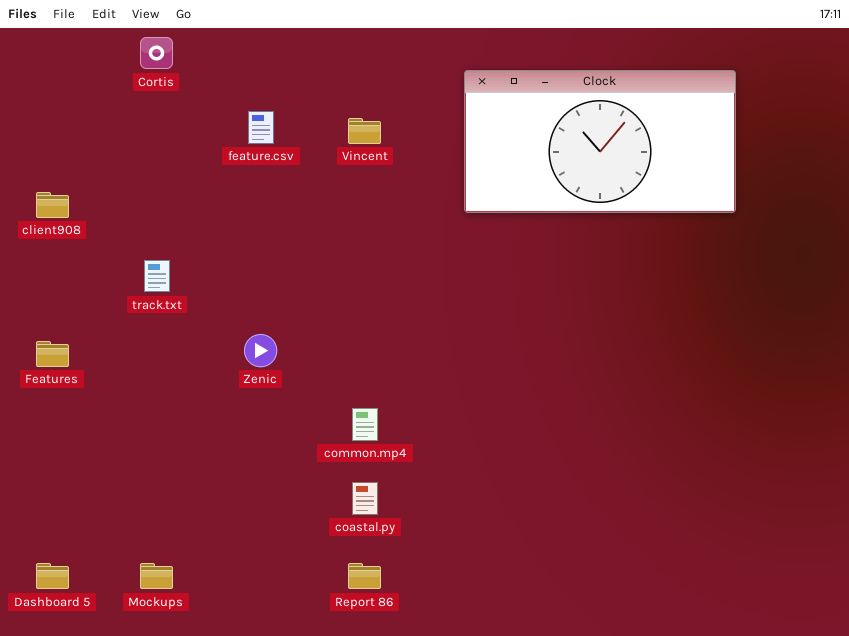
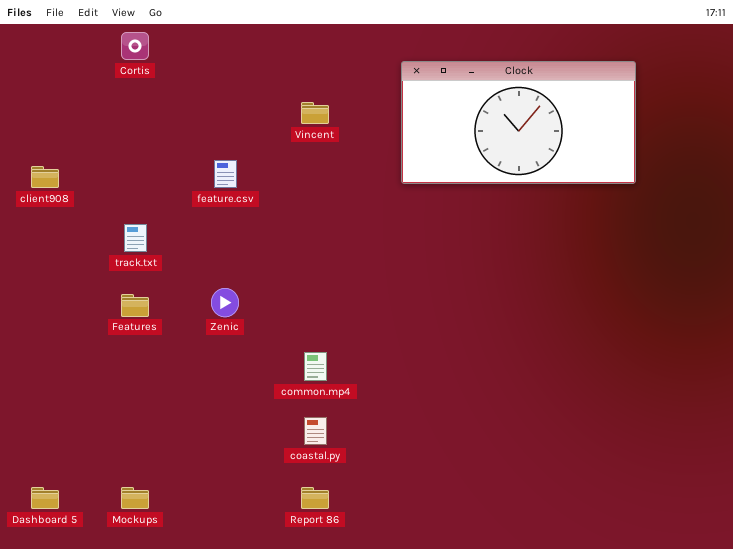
feature.csv: [248,111,274,144] -> [214,160,237,188], moved
Features: [36,341,69,367] -> [121,294,149,317], moved

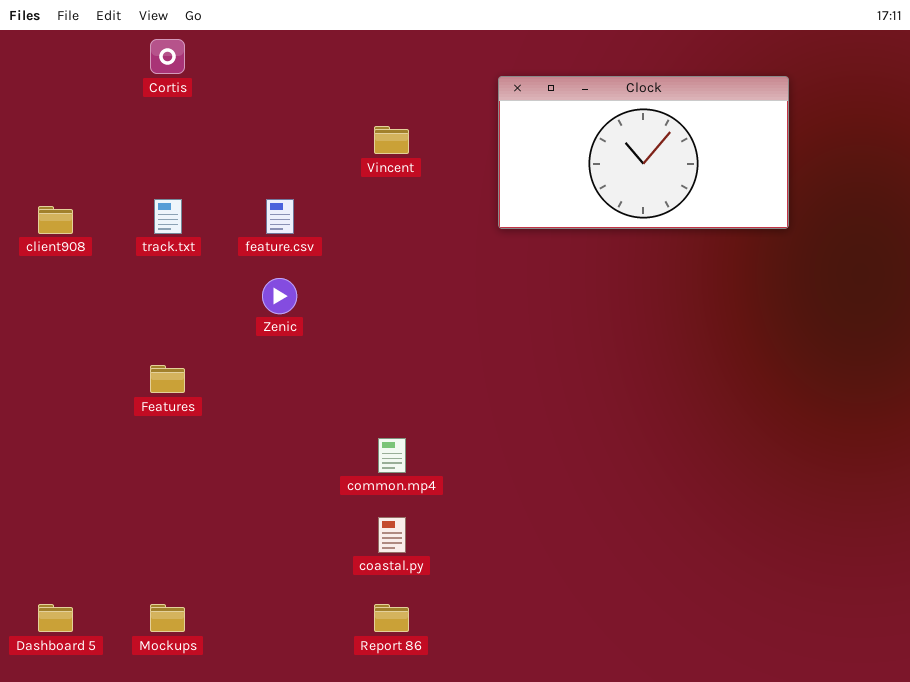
track.txt: [124,224,147,252] -> [154,199,182,234], moved
Zenic: [211,288,239,317] -> [262,278,297,314], moved

